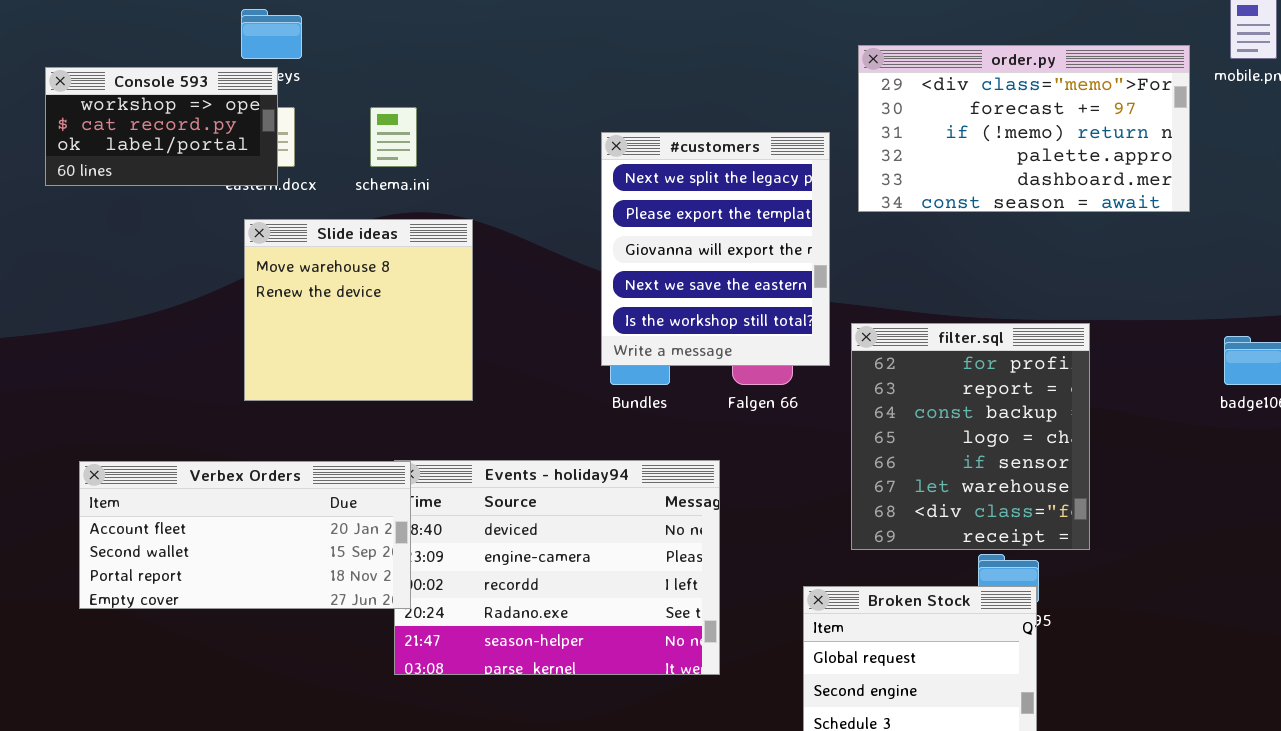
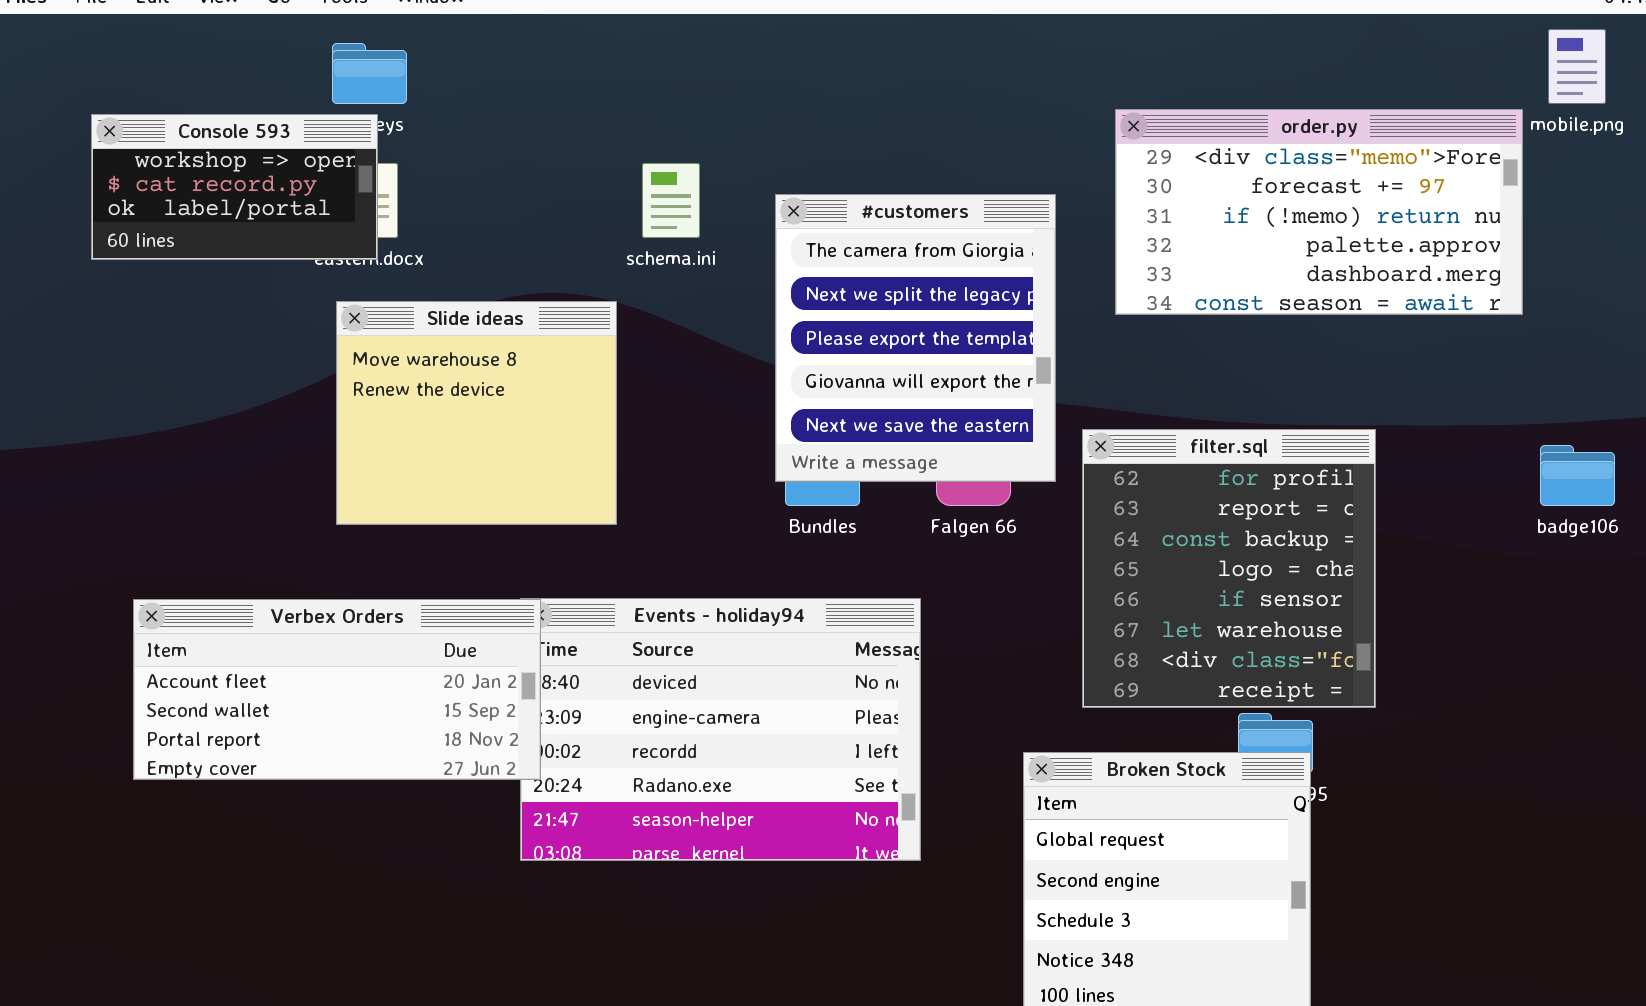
order.py: [858,45,1190,212] -> [1115,109,1523,315], moved
schema.ini: [370,107,417,167] -> [642,163,700,238], moved
#customers: [601,132,830,366] -> [775,194,1056,482], scrolled up 1 row

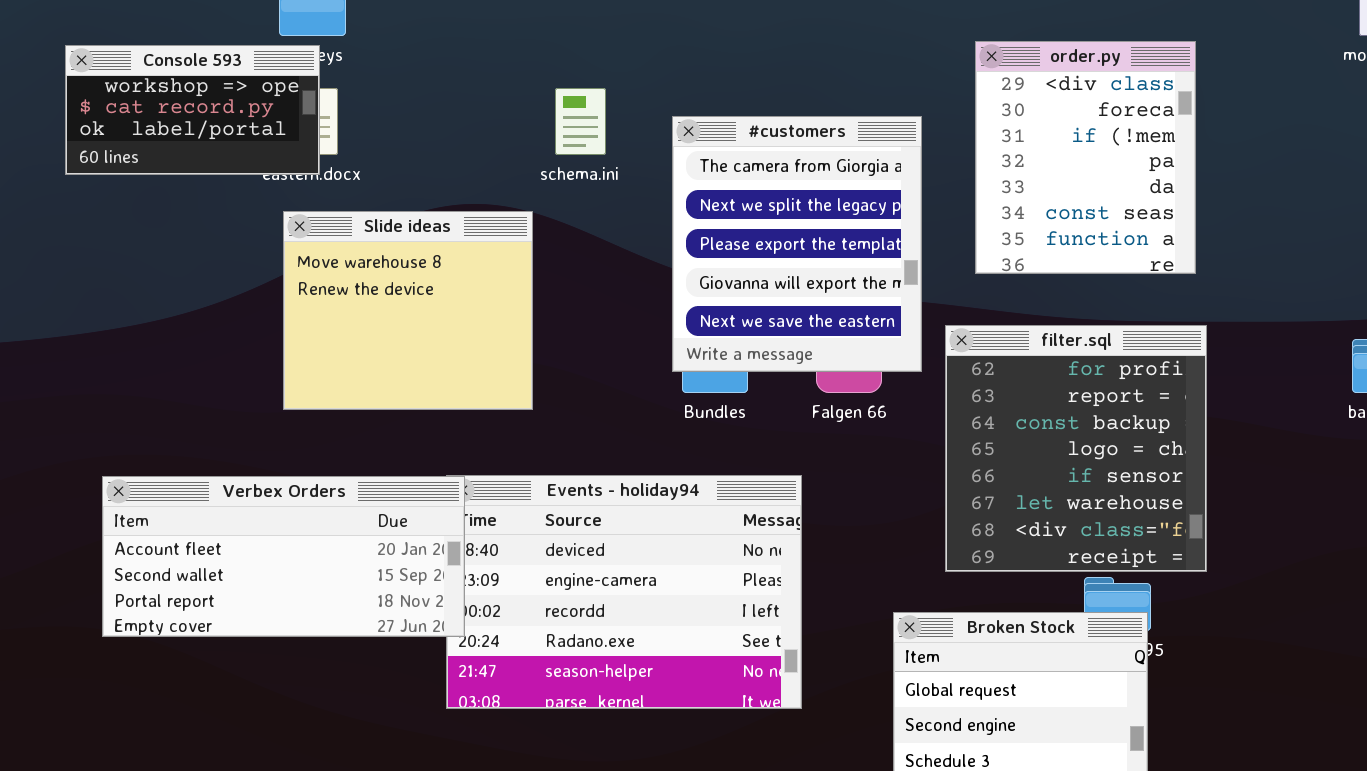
order.py: [1115,109,1523,315] -> [975,41,1196,274], resized

